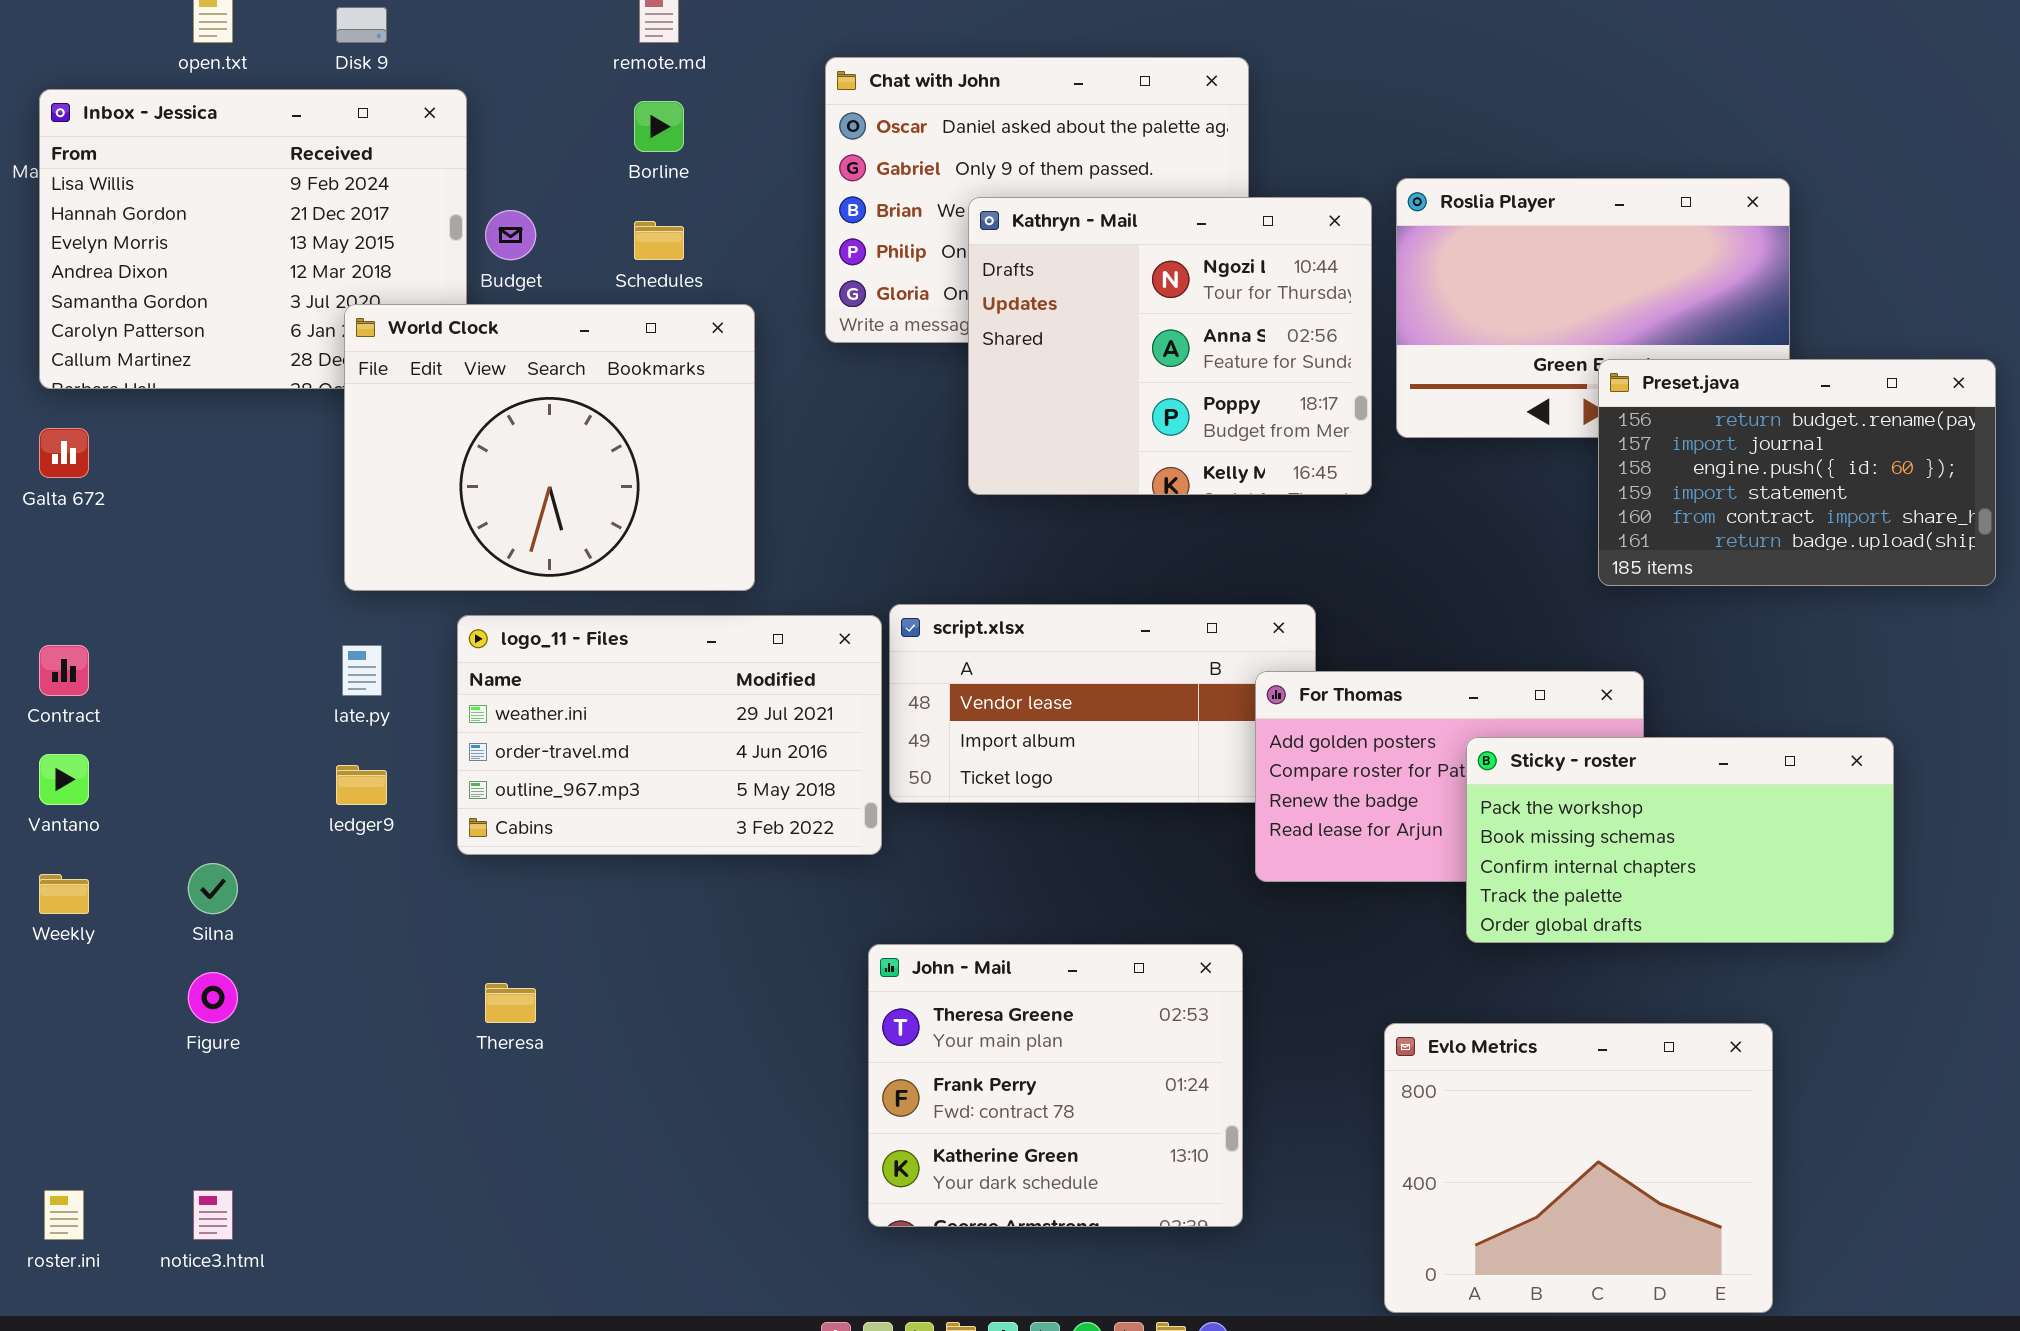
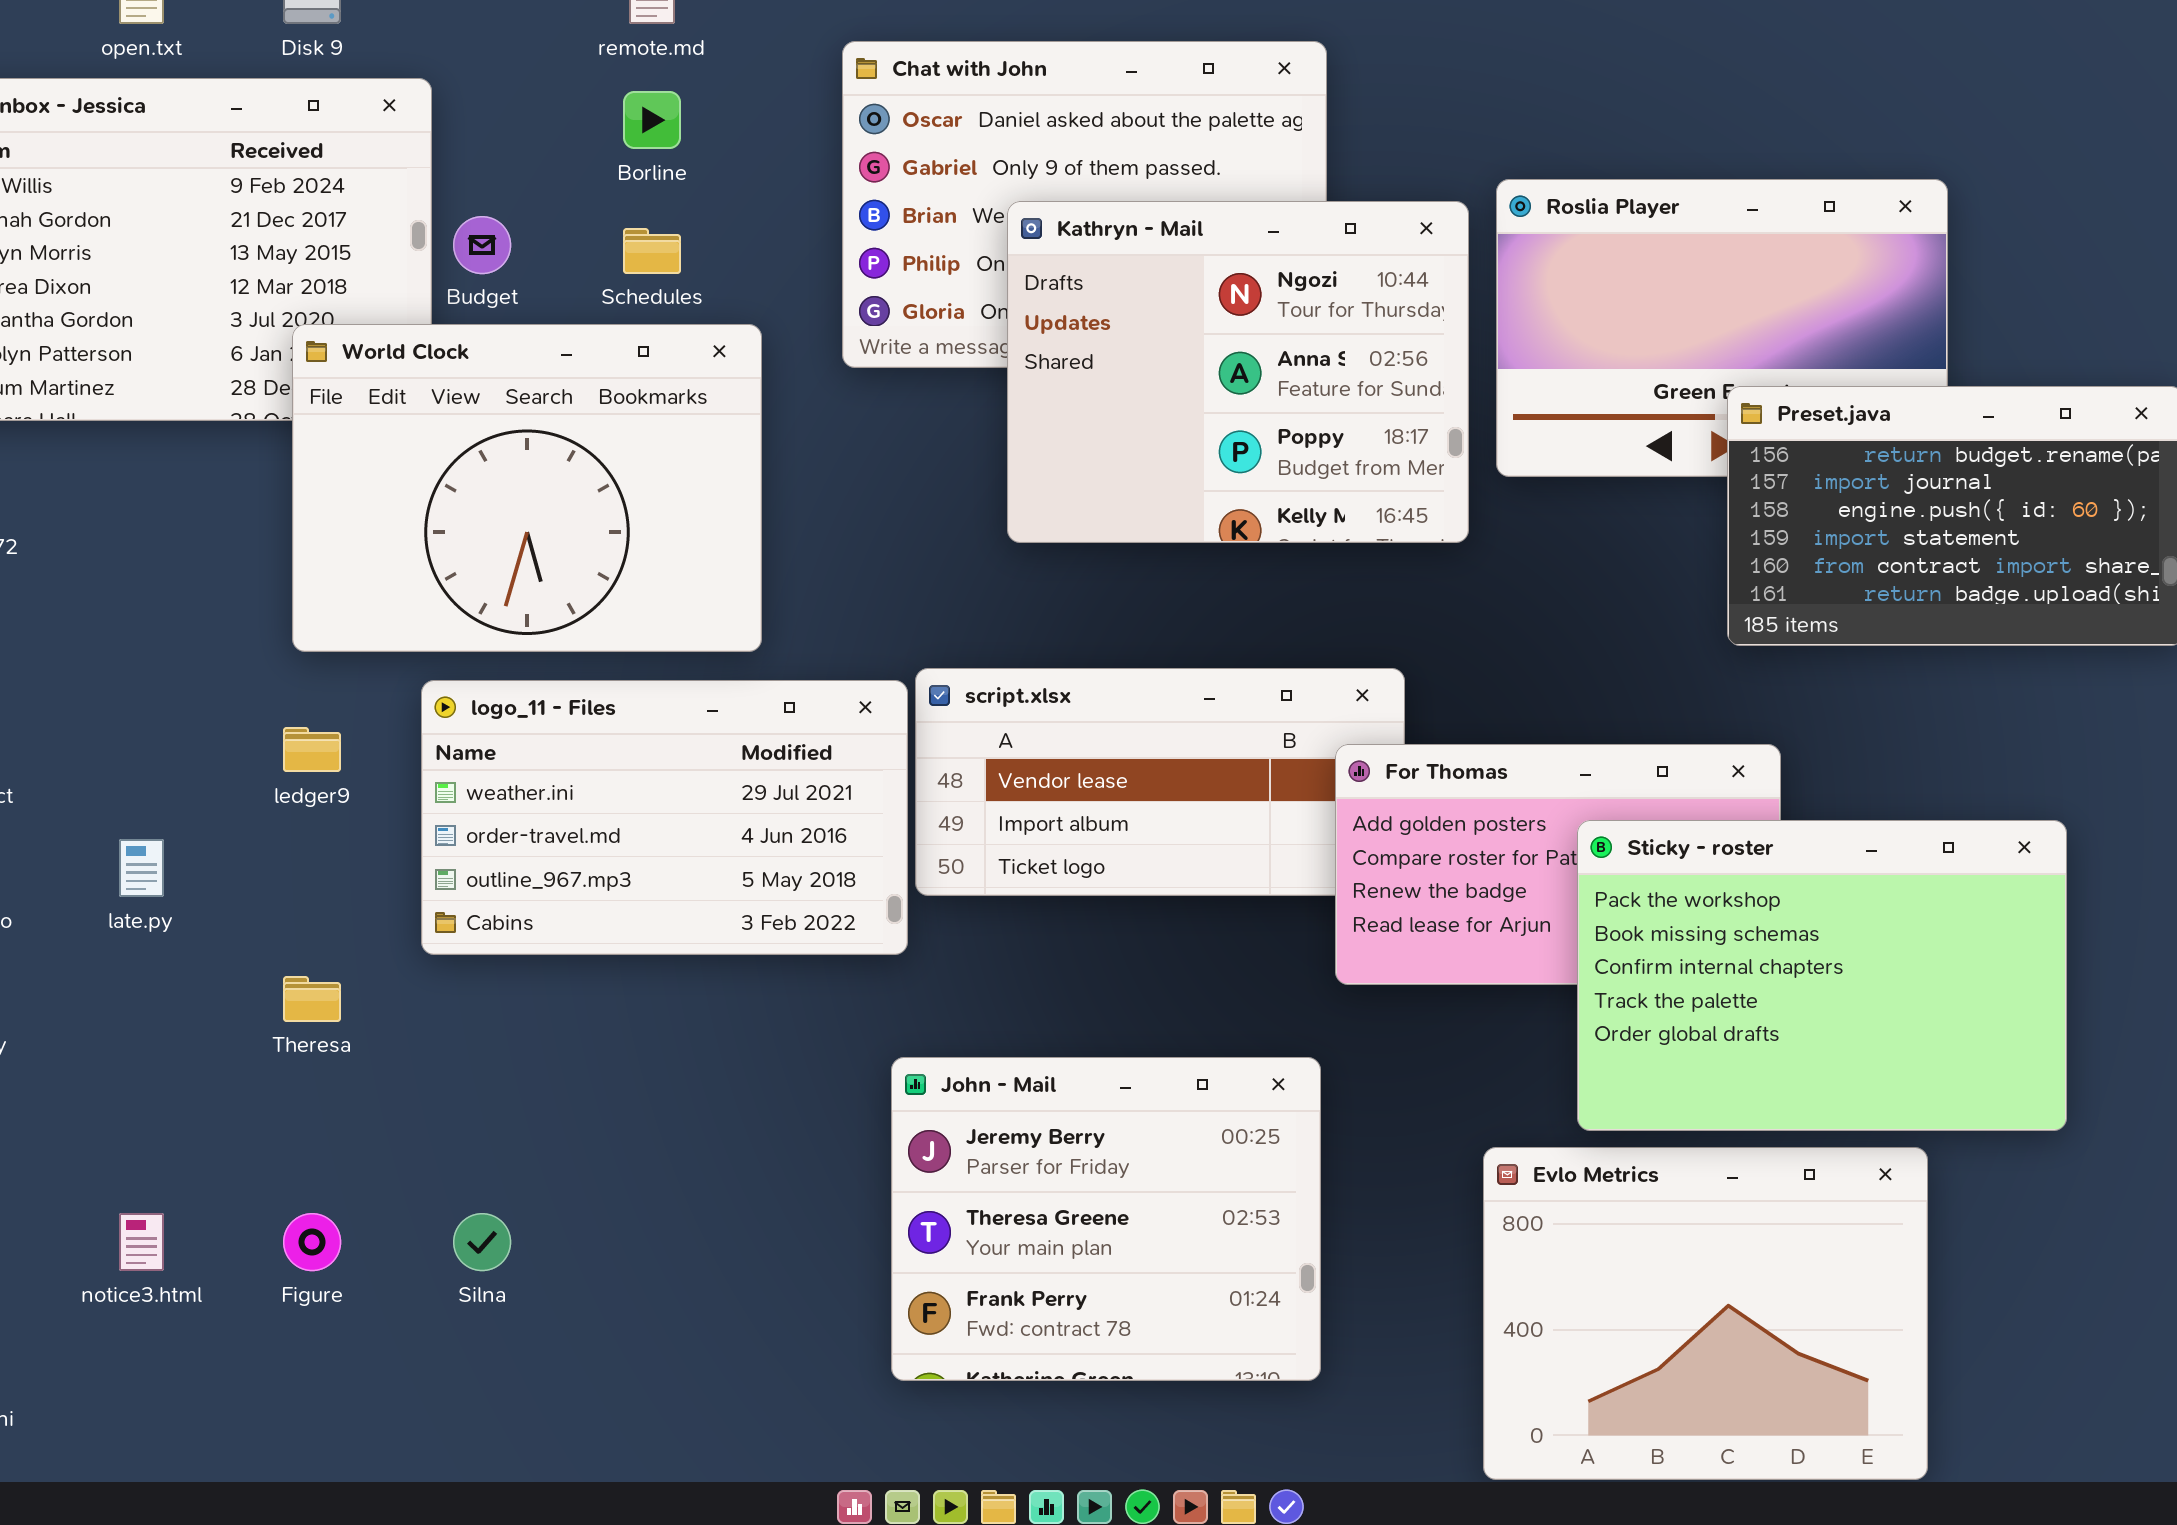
late.py: [342,645,382,696] -> [119,839,164,897], moved
Sticky - roster: [1466,737,1894,943] -> [1577,820,2067,1131], resized
ledger9: [336,765,387,805] -> [283,727,341,772], moved
Silna: [188,863,238,914] -> [453,1213,511,1271], moved
John - Mail: [868,944,1243,1227] -> [891,1057,1321,1381], scrolled up 1 row
Figure: [188,972,238,1023] -> [283,1213,341,1271], moved
Theresa: [485,983,536,1023] -> [283,976,341,1022], moved
notice3.html: [193,1190,233,1240] -> [119,1213,164,1271], moved

